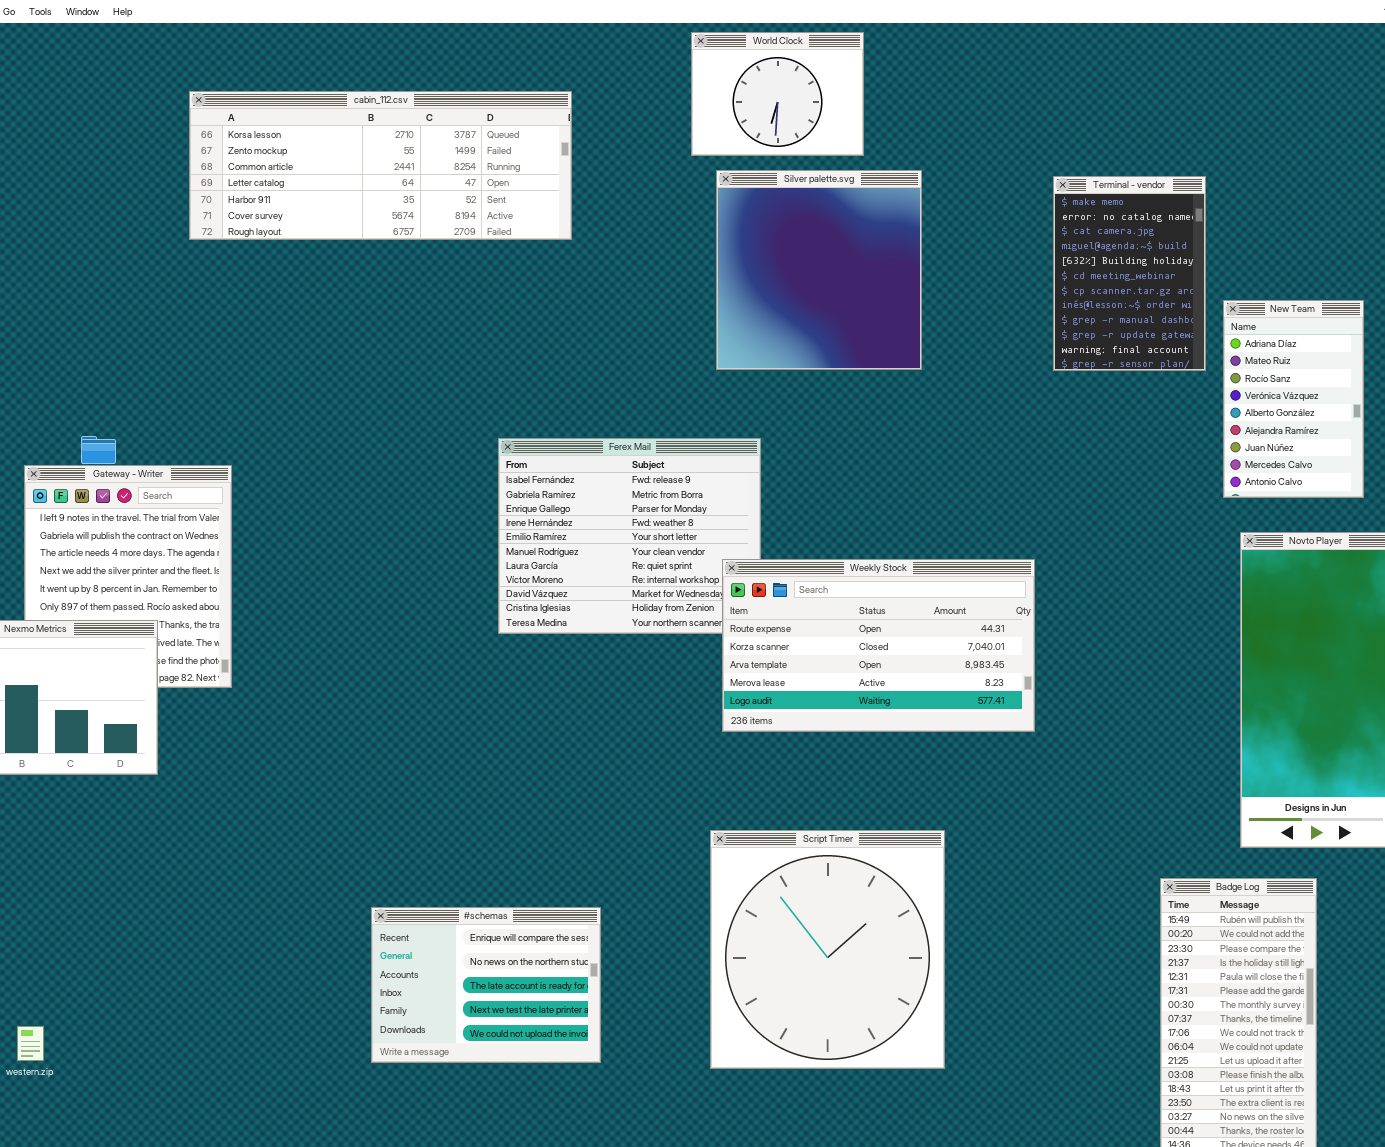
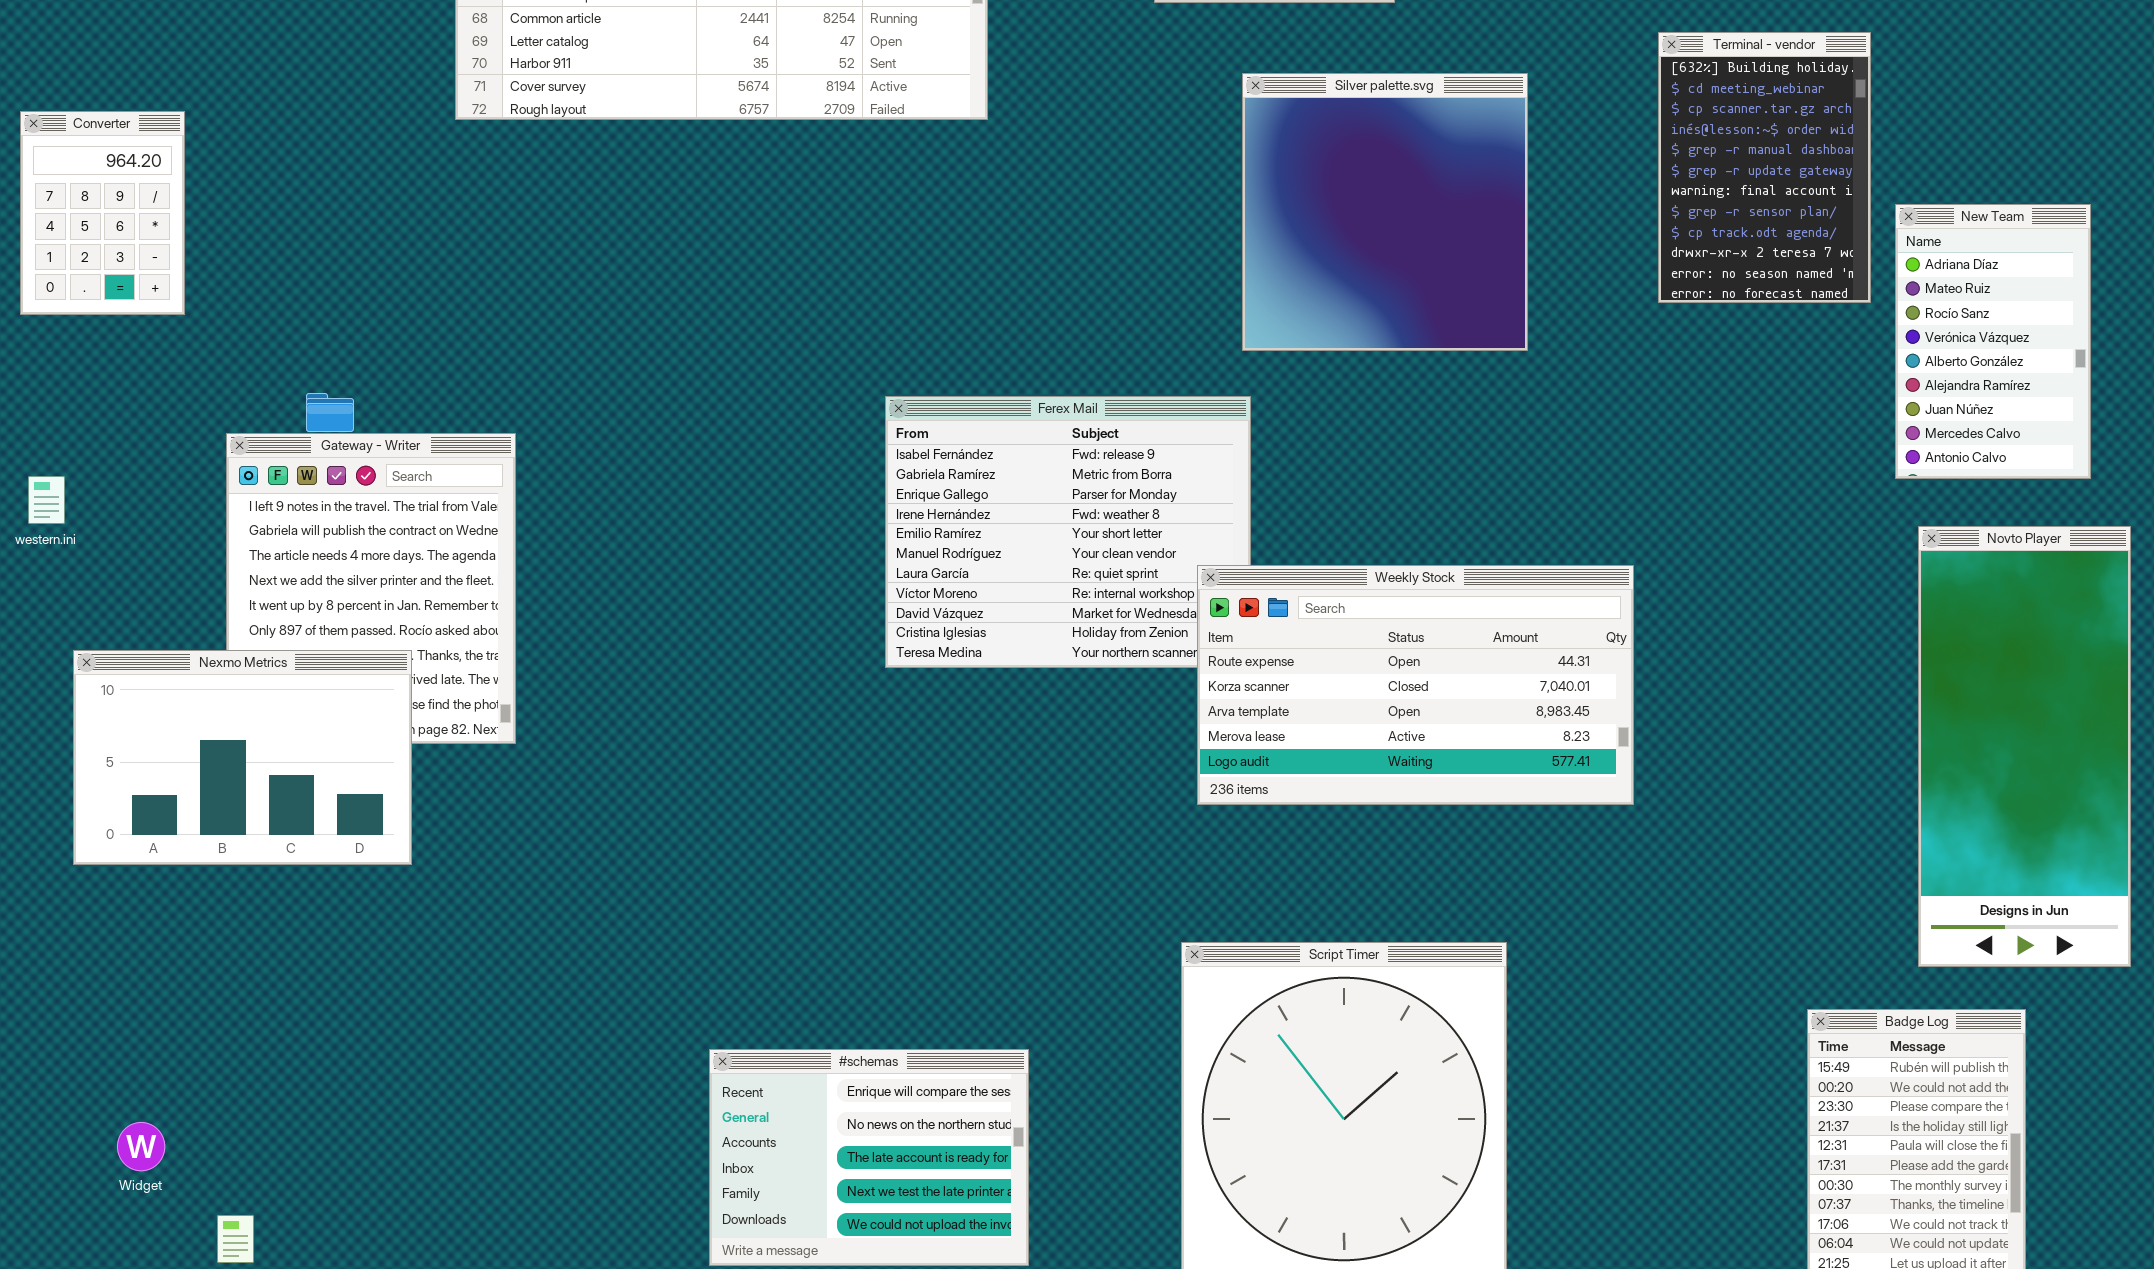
Silver palette.svg: [716,170,922,370] -> [1242,73,1528,351], moved
Terminal - vendor: [1053,176,1206,371] -> [1658,32,1871,303], scrolled down 4 rows

